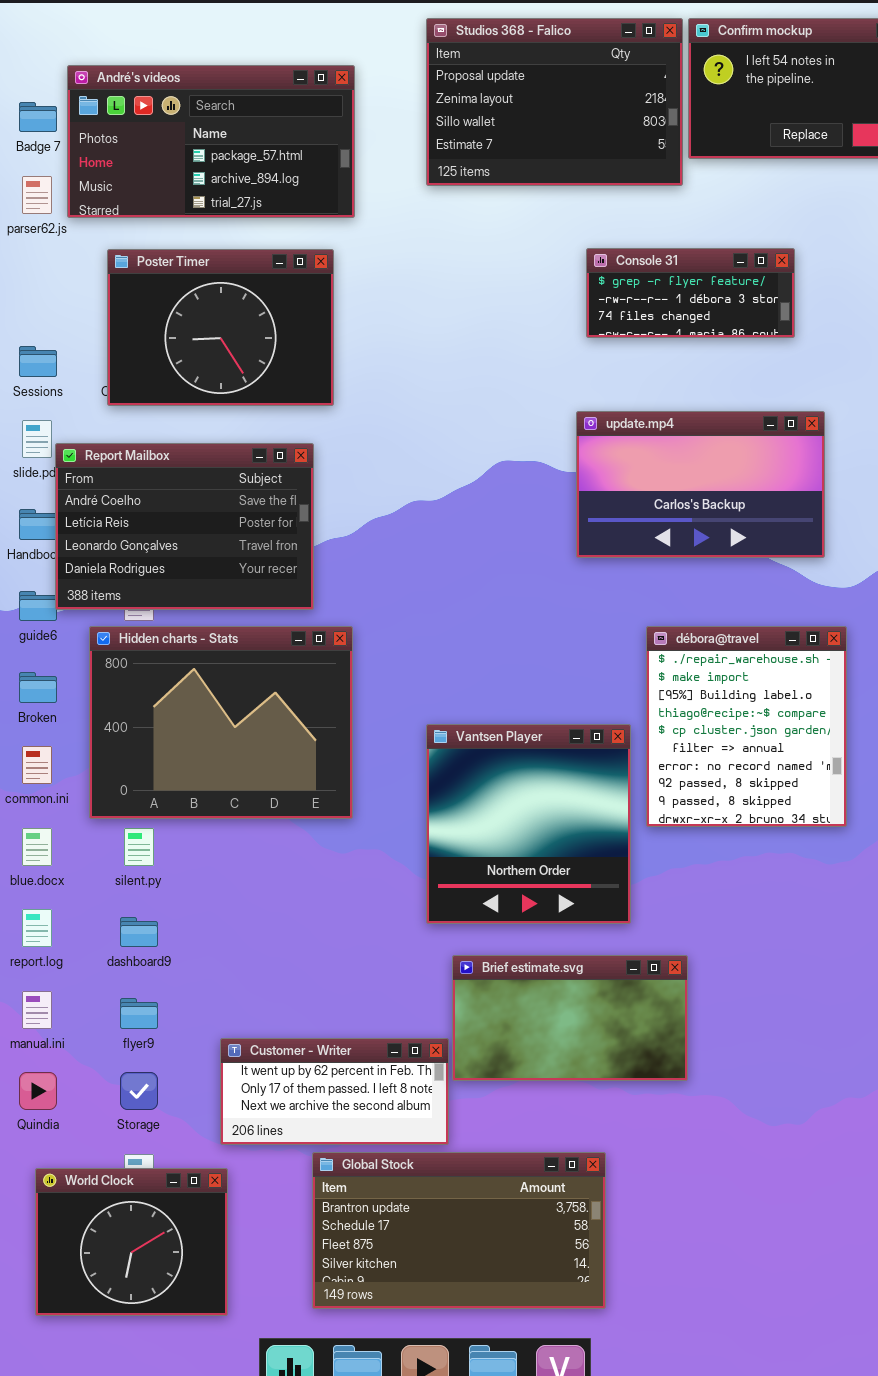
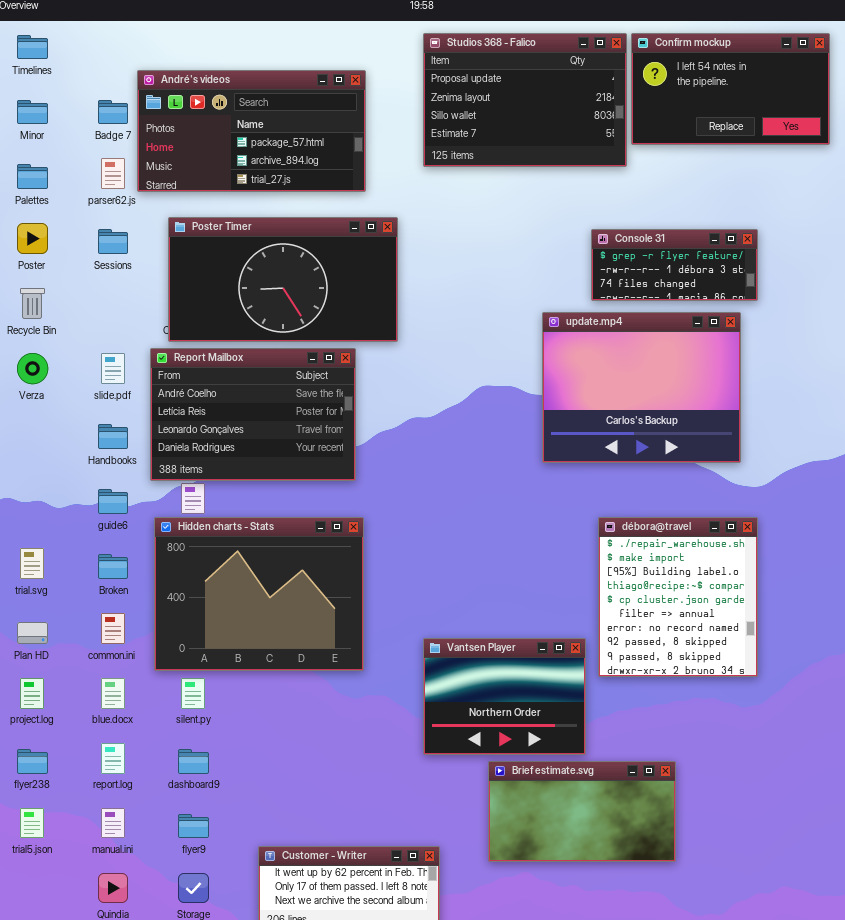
Console 31: [586,248,795,338] -> [591,229,758,301], moved
Poster Timer: [107,249,334,406] -> [168,217,398,342], resized
Sessions: [19,346,57,377] -> [98,229,128,254], moved
update.mp4: [576,411,825,558] -> [542,312,741,463], resized
Report Mailbox: [55,443,314,610] -> [150,348,356,481], moved
Vantsen Player: [426,724,631,924] -> [423,638,586,755], resized
Brief estimate.svg: [452,955,688,1081] -> [488,761,676,862], moved

